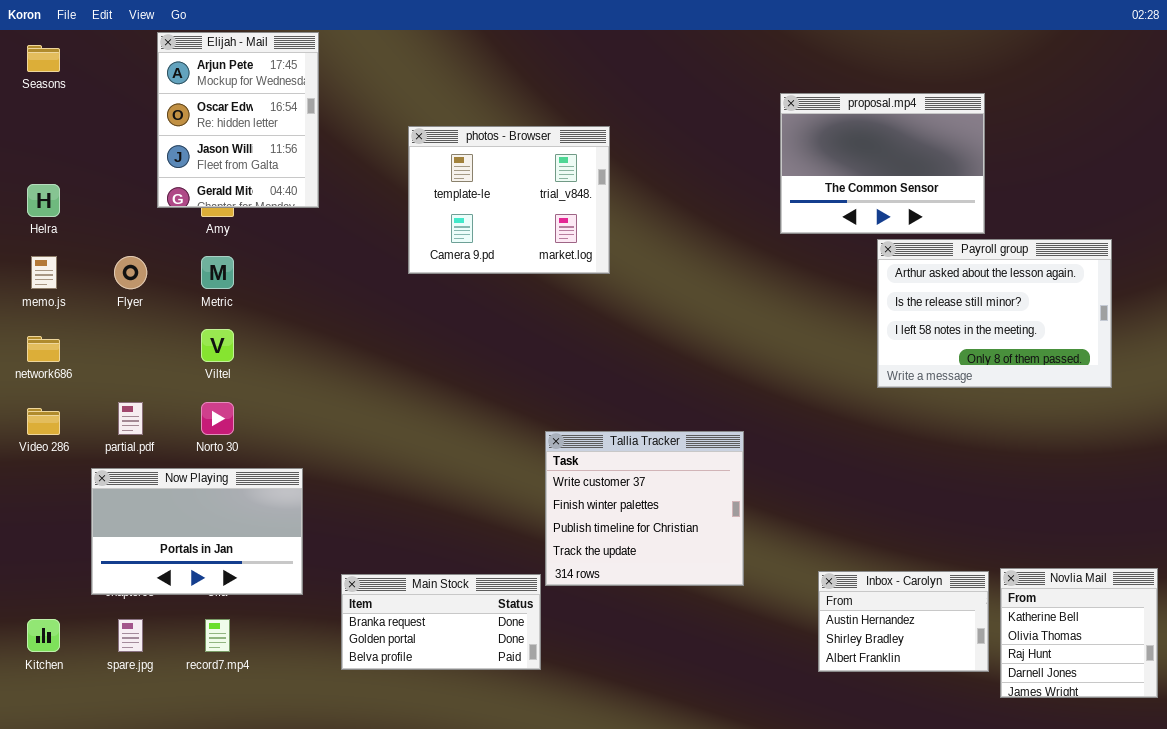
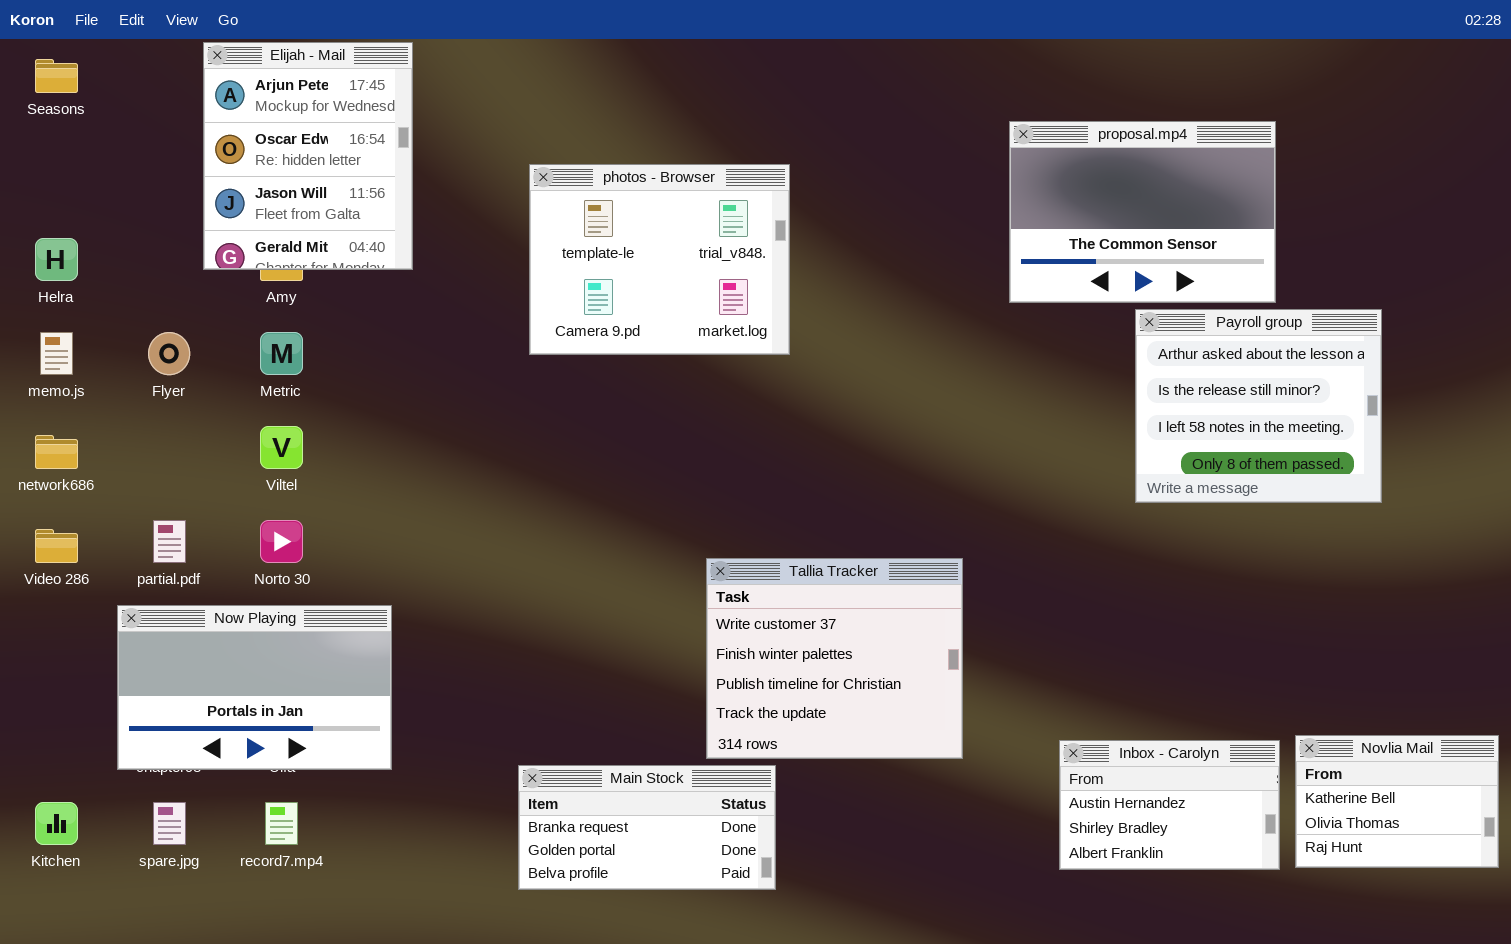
Payroll group: [877,239,1112,388] -> [1135,309,1382,503], resized
Novlia Mail: [1000,568,1158,698] -> [1295,735,1499,868], resized
Main Stock: [341,574,541,670] -> [518,765,776,890], moved

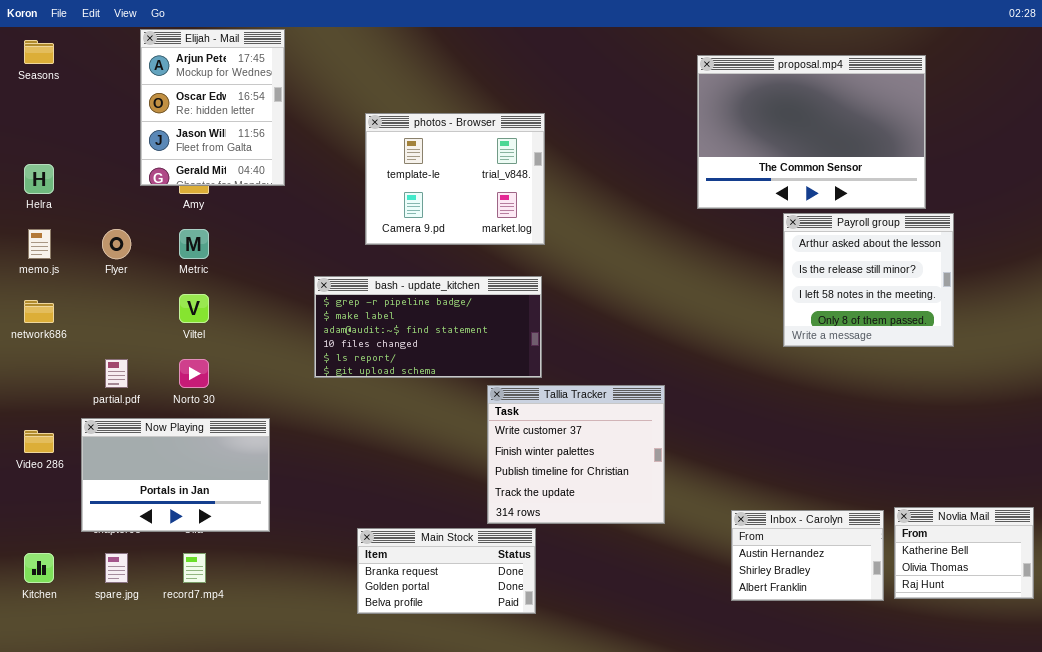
proposal.mp4: [1009,121,1276,303] -> [697,55,926,209], resized
bash - update_kitchen: none -> [314,276,542,378], opened
Video 286: [35,529,78,563] -> [24,430,54,453], moved

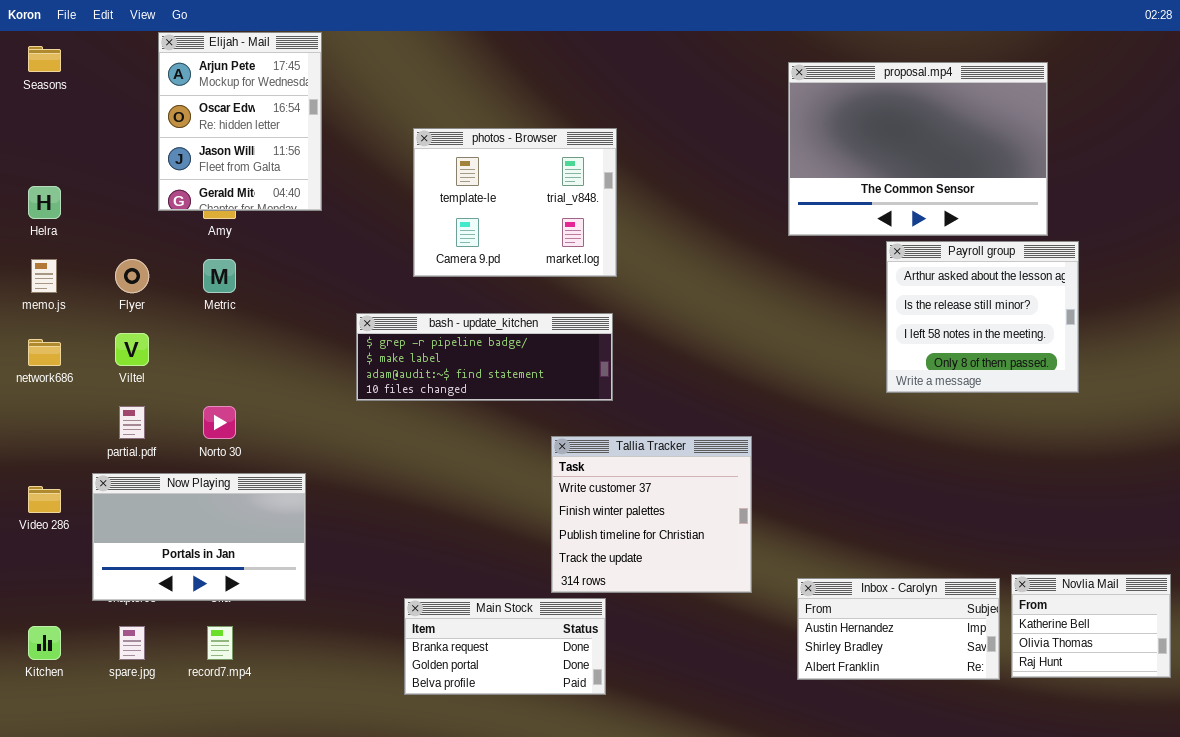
bash - update_kitchen: [314,276,542,378] -> [356,313,613,401], resized
Viltel: [179,294,209,323] -> [115,333,149,366], moved
Inbox - Carolyn: [731,510,884,601] -> [797,578,1000,680], resized

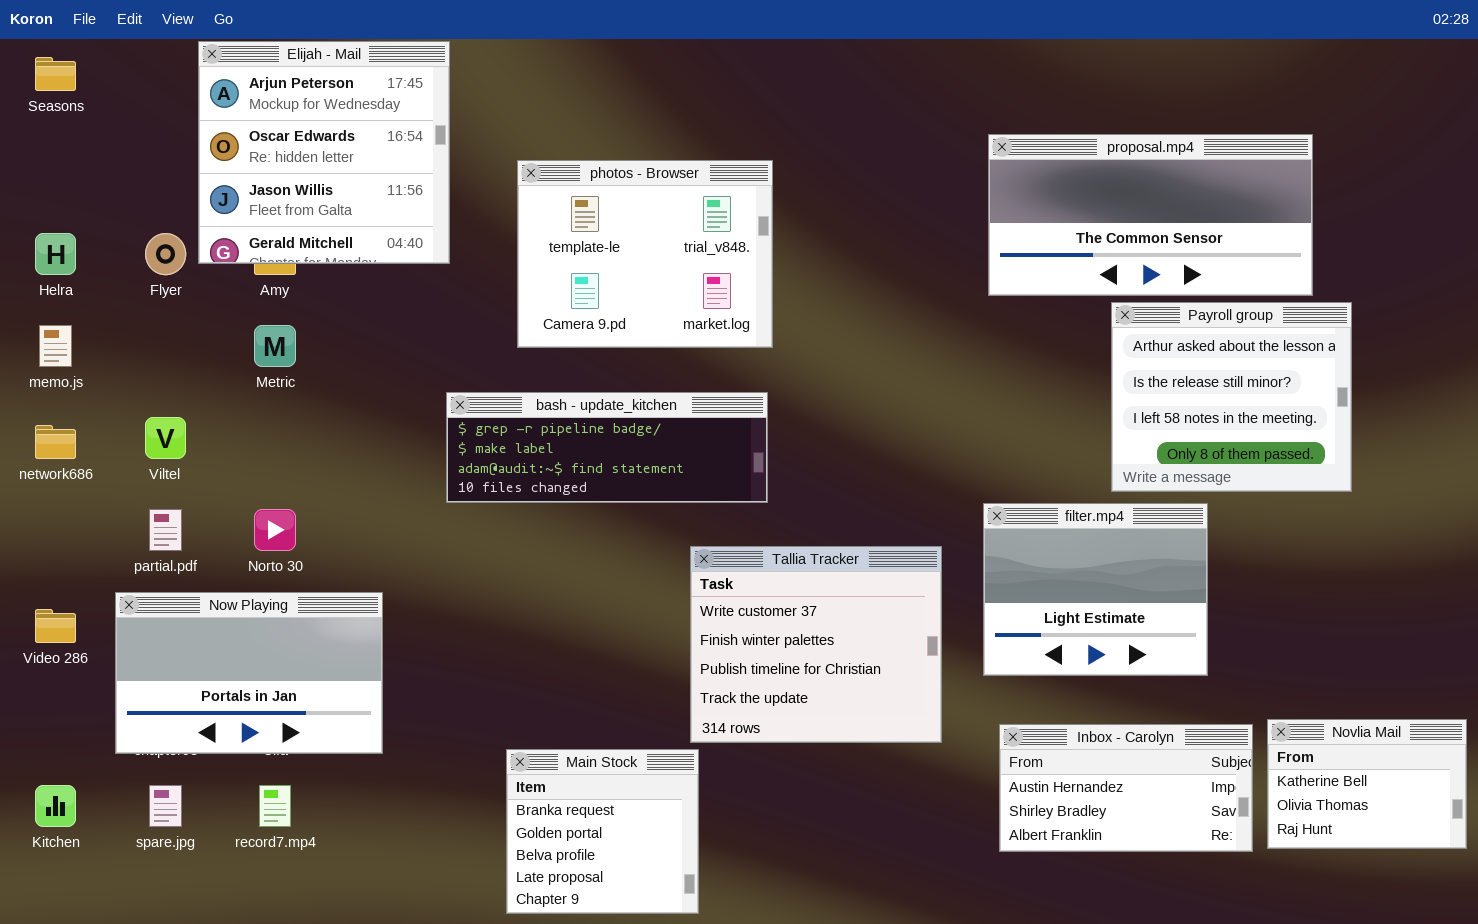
Elijah - Mail: [158,32,322,211] -> [198,41,450,264], resized
proposal.mp4: [788,62,1048,236] -> [988,134,1313,296], resized
Flyer: [115,259,149,293] -> [145,233,186,275], moved
filter.mp4: none -> [983,503,1208,676], opened
Main Stock: [404,598,606,695] -> [506,749,699,914], resized

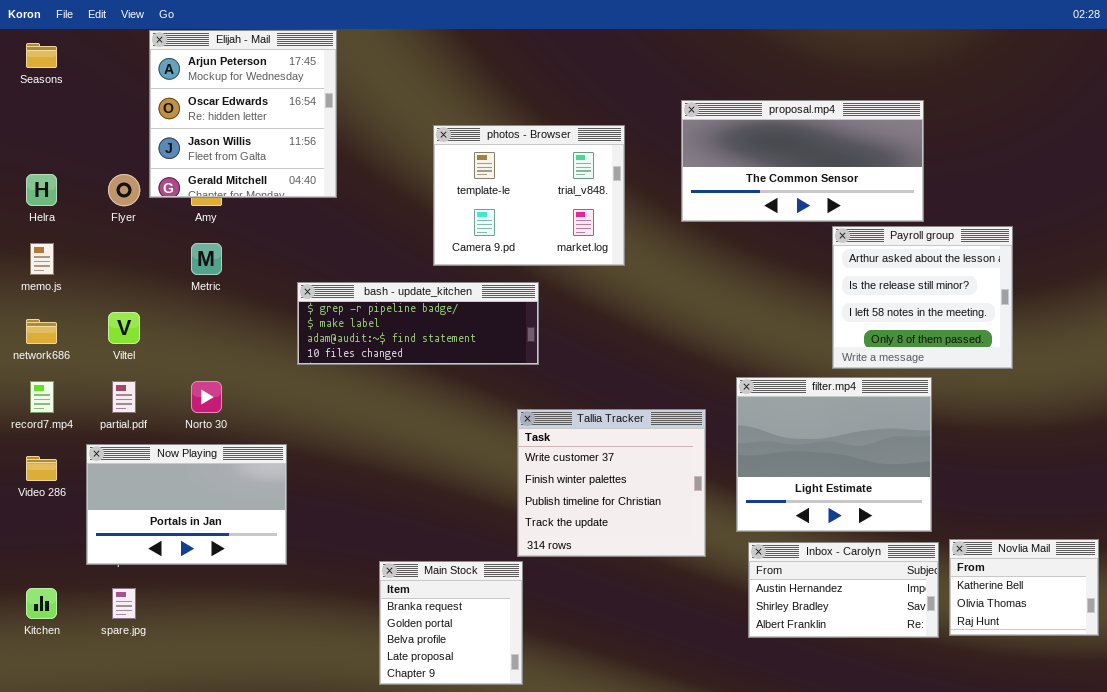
proposal.mp4: [988,134,1313,296] -> [681,100,924,222], moved
photos - Browser: [517,160,773,348] -> [433,125,625,266], moved
bash - update_kitchen: [446,392,768,503] -> [297,282,539,365], moved
filter.mp4: [983,503,1208,676] -> [736,377,932,532], resized
record7.mp4: [259,785,291,827] -> [30,381,54,413], moved

